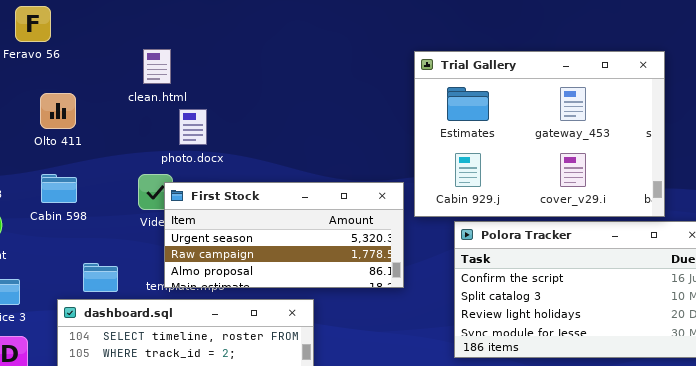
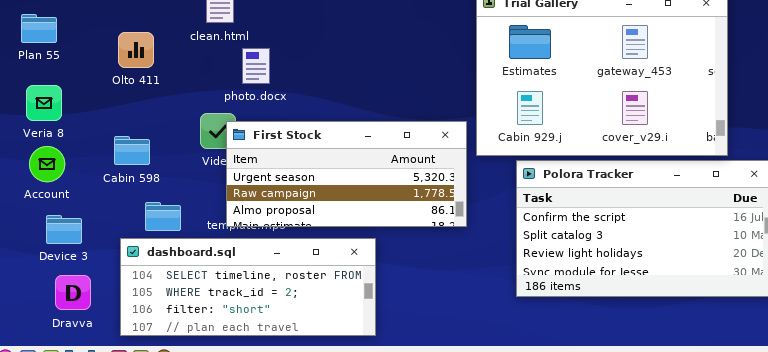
Olto 411: [40,93,76,129] -> [118,32,154,68], moved
Cabin 598: [41,174,77,203] -> [114,136,150,165], moved

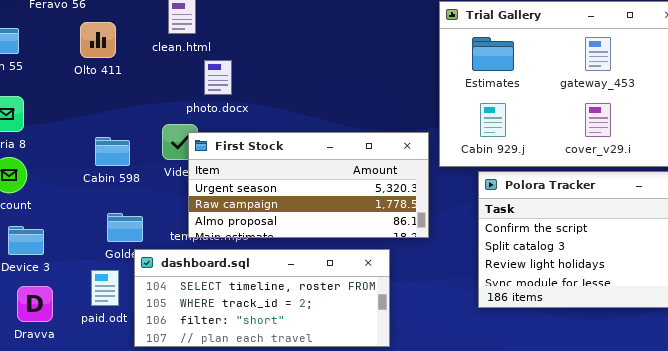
Olto 411: [118,32,154,68] -> [80,22,116,58], moved
Cabin 598: [114,136,150,165] -> [95,137,130,166], moved
dashboard.sql: [120,238,376,336] -> [134,249,390,347], moved

